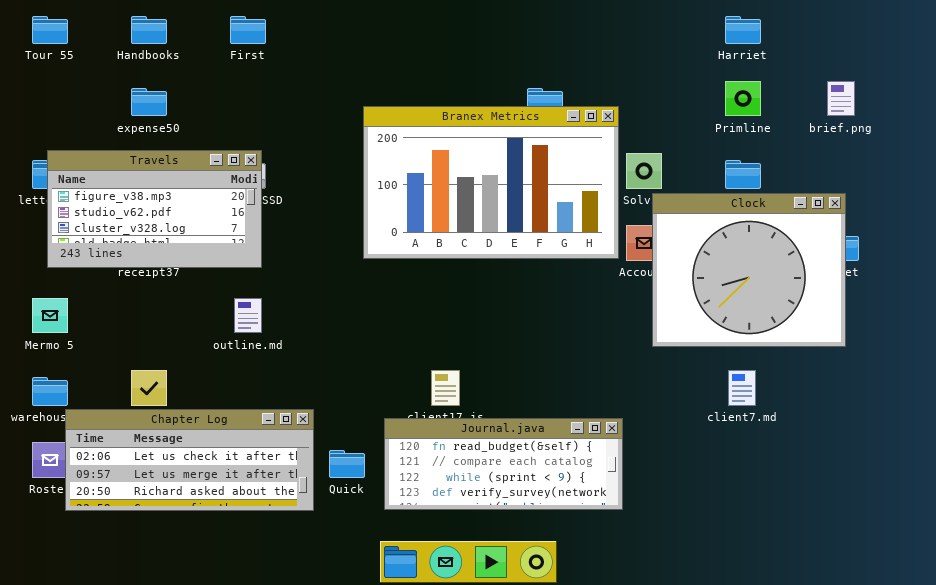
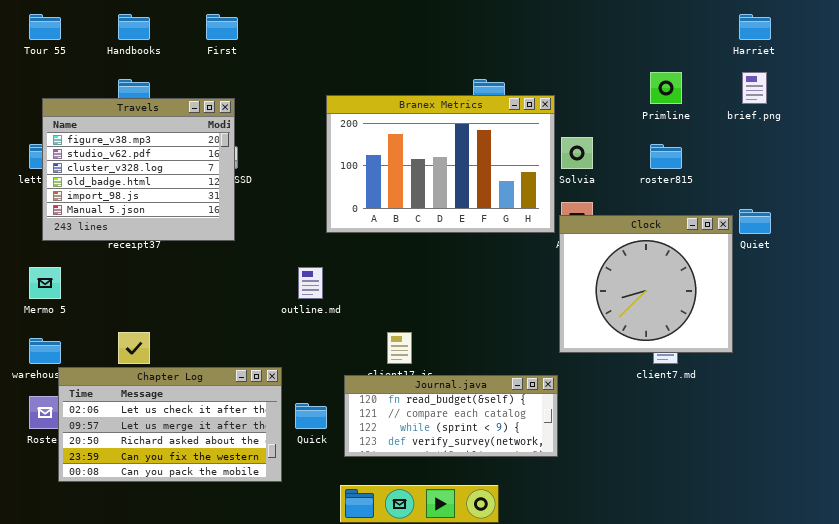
Harriet: [725,16,761,44] -> [739,14,771,40], moved
Travels: [47,150,262,268] -> [42,98,235,241], resized
Clock: [652,193,846,347] -> [559,215,733,353], moved
outline.md: [234,298,262,333] -> [298,267,323,299], moved
Chapter Log: [65,409,314,511] -> [58,367,282,482], resized

